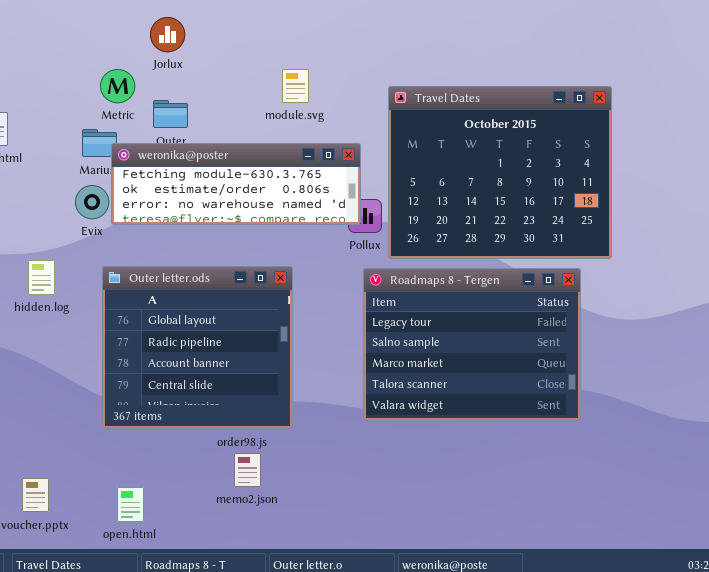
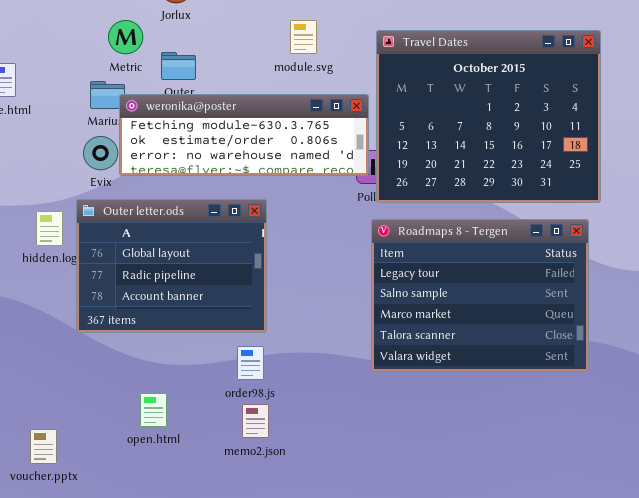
Travel Dates: [388,86,612,259] -> [376,30,601,203], moved
Outer letter.ods: [102,266,293,429] -> [76,199,267,333], moved, resized
open.html: [117,487,144,522] -> [140,393,167,427], moved

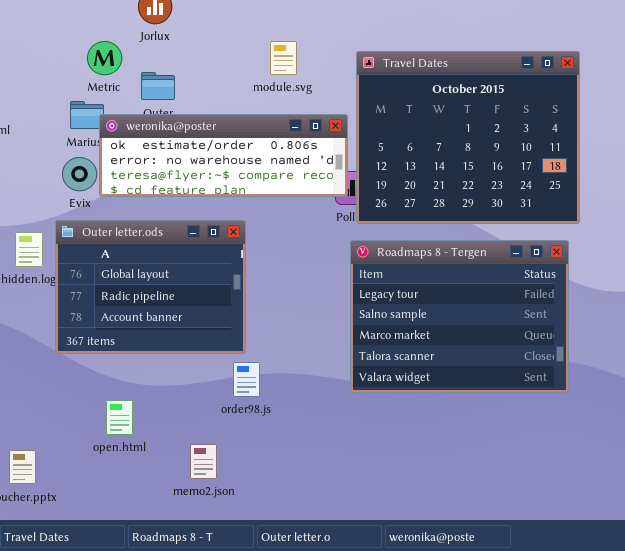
weronika@poster: [119,94,369,176] -> [99,114,348,197], scrolled down 1 row
order98.js: [237,346,264,380] -> [233,362,260,397], moved
open.html: [140,393,167,427] -> [106,400,133,435], moved
memo2.json: [242,404,269,438] -> [190,444,217,479], moved

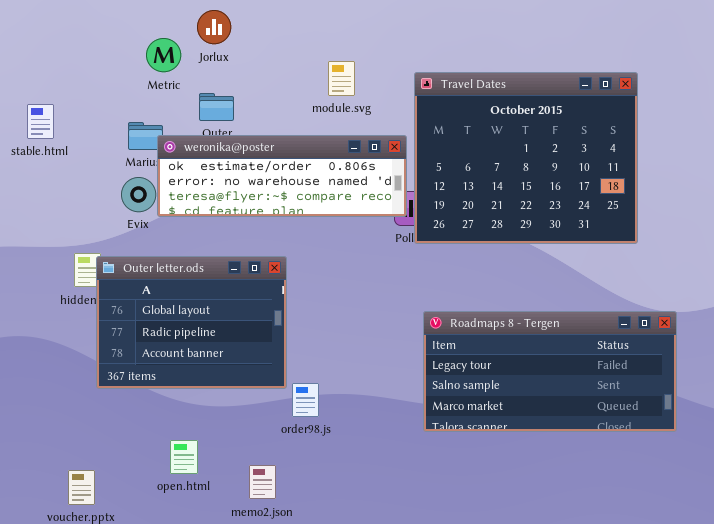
Metric: [87,41,122,75] -> [146,38,181,72], moved
Outer letter.ods: [55,220,246,354] -> [96,256,287,389], moved
Roadmaps 8 - Tergen: [350,240,569,393] -> [423,311,677,432], moved, resized
open.html: [106,400,133,435] -> [170,440,198,474], moved

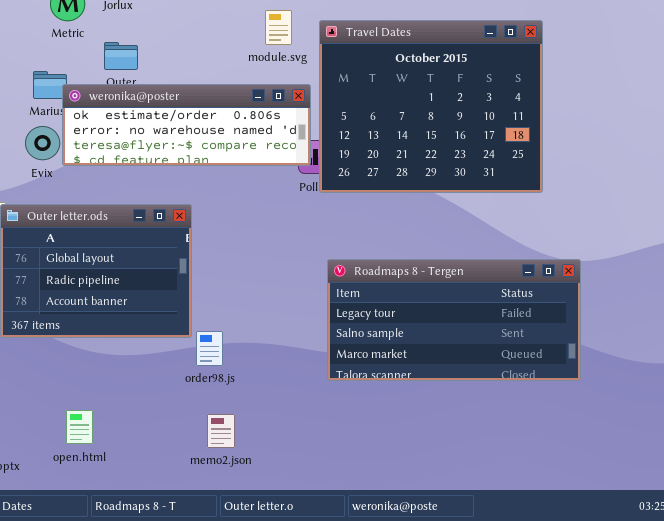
module.svg: [328,61,355,96] -> [265,10,292,45], moved
open.html: [170,440,198,474] -> [66,410,93,444], moved
memo2.json: [249,465,276,499] -> [207,414,235,448], moved

